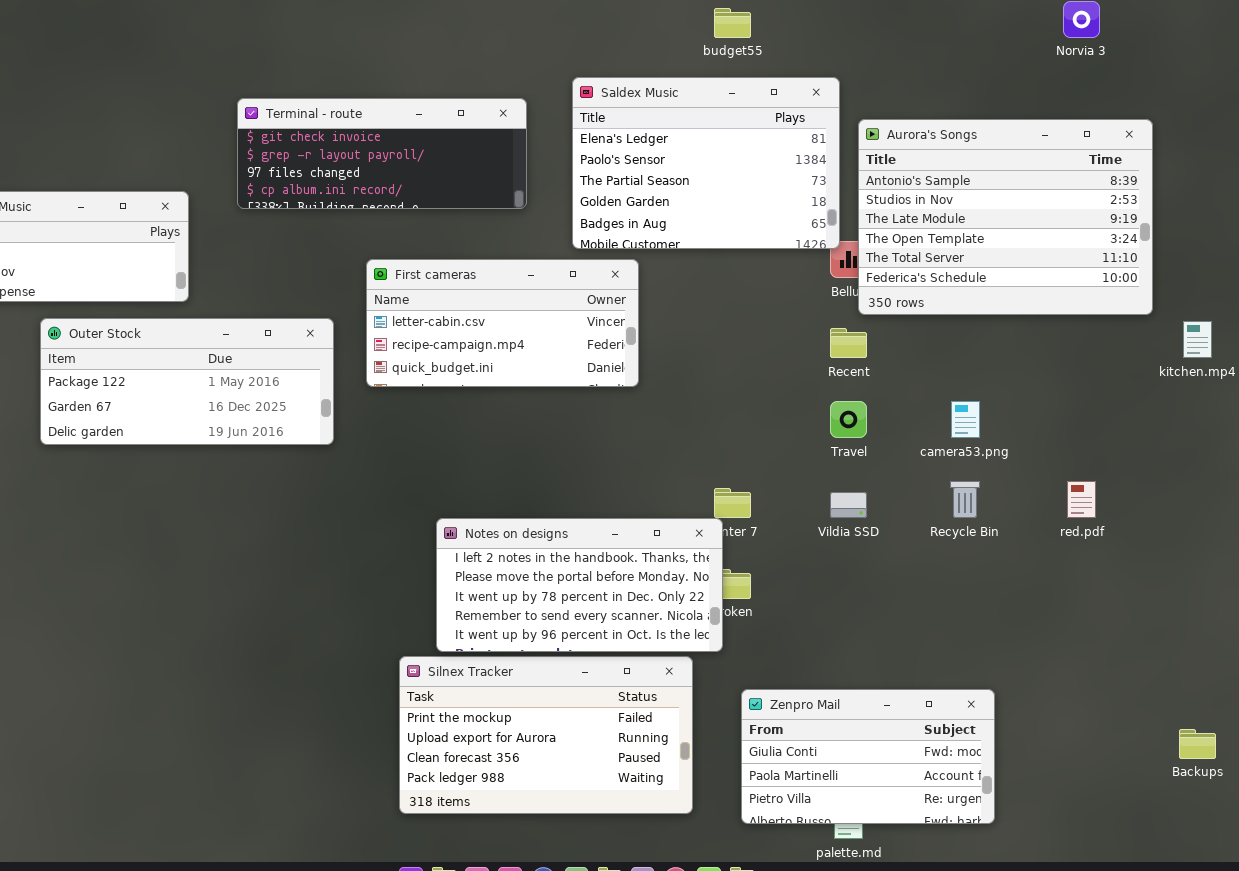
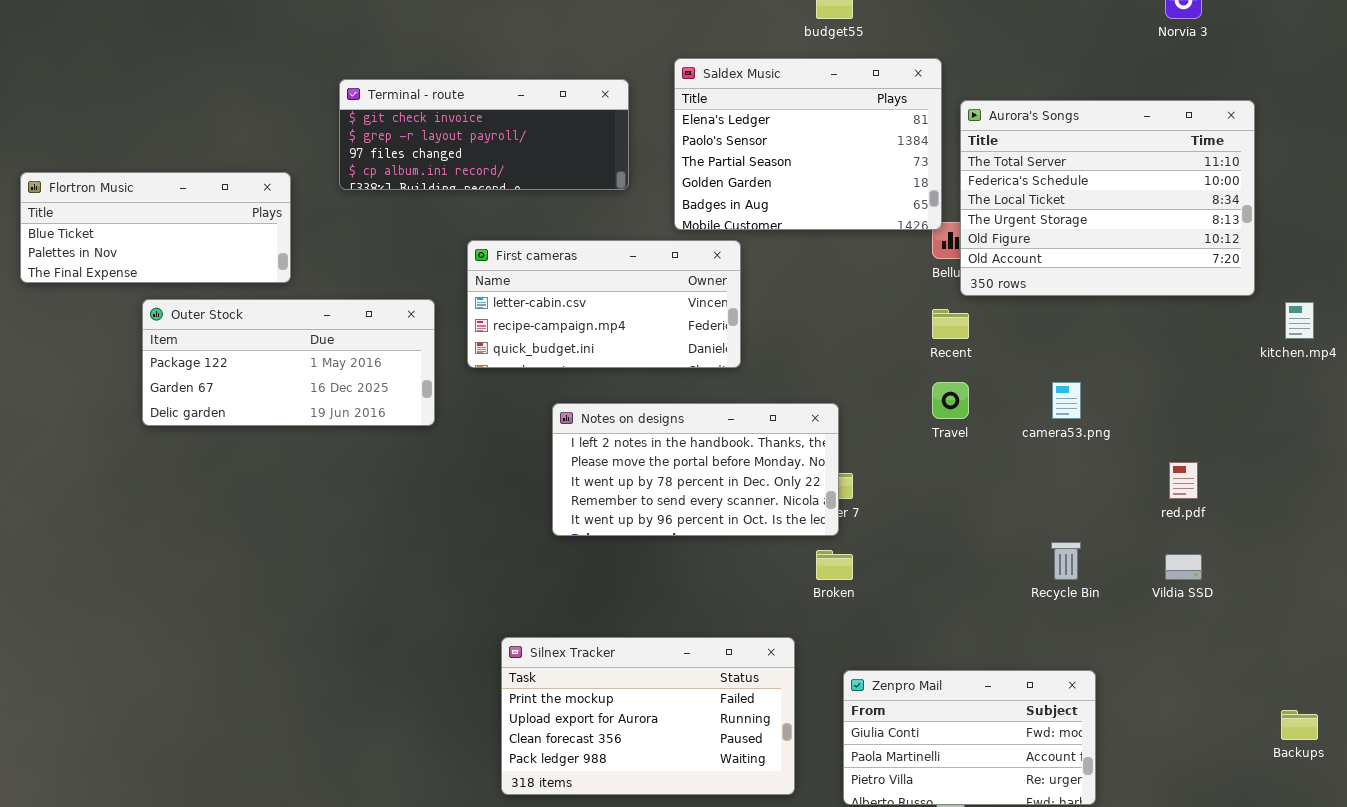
Aurora's Songs: [858,119,1153,315] -> [960,100,1255,296], scrolled down 4 rows
Recycle Bin: [950,481,980,518] -> [1051,542,1081,580], moved
Vildia SSD: [830,492,867,518] -> [1165,554,1202,580], moved
Notes on designs: [436,518,723,652] -> [552,403,839,536], moved

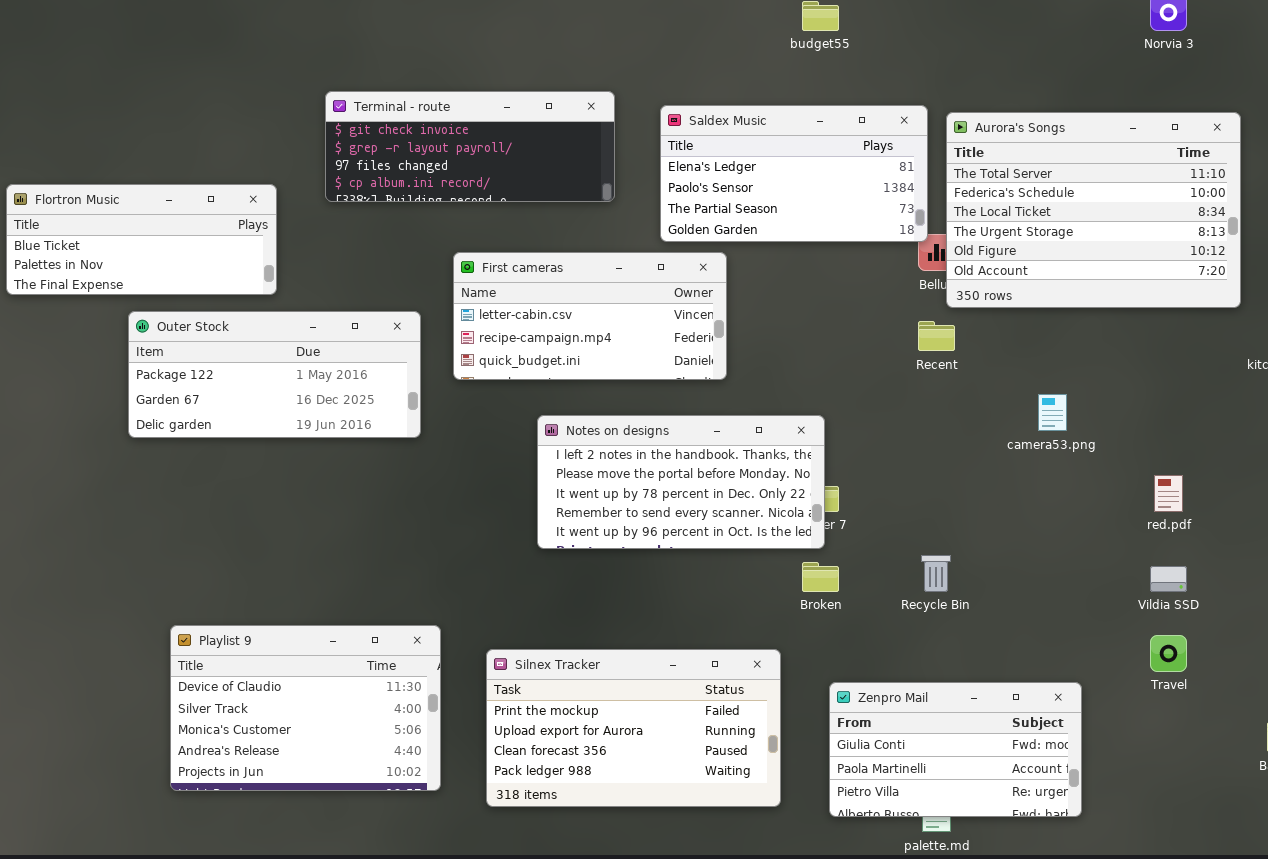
Saldex Music: [674,58,942,230] -> [660,105,928,242], resized
Travel: [932,382,969,419] -> [1150,635,1187,672], moved
Recycle Bin: [1051,542,1081,580] -> [921,555,951,592], moved
Playlist 9: none -> [170,625,441,791], opened

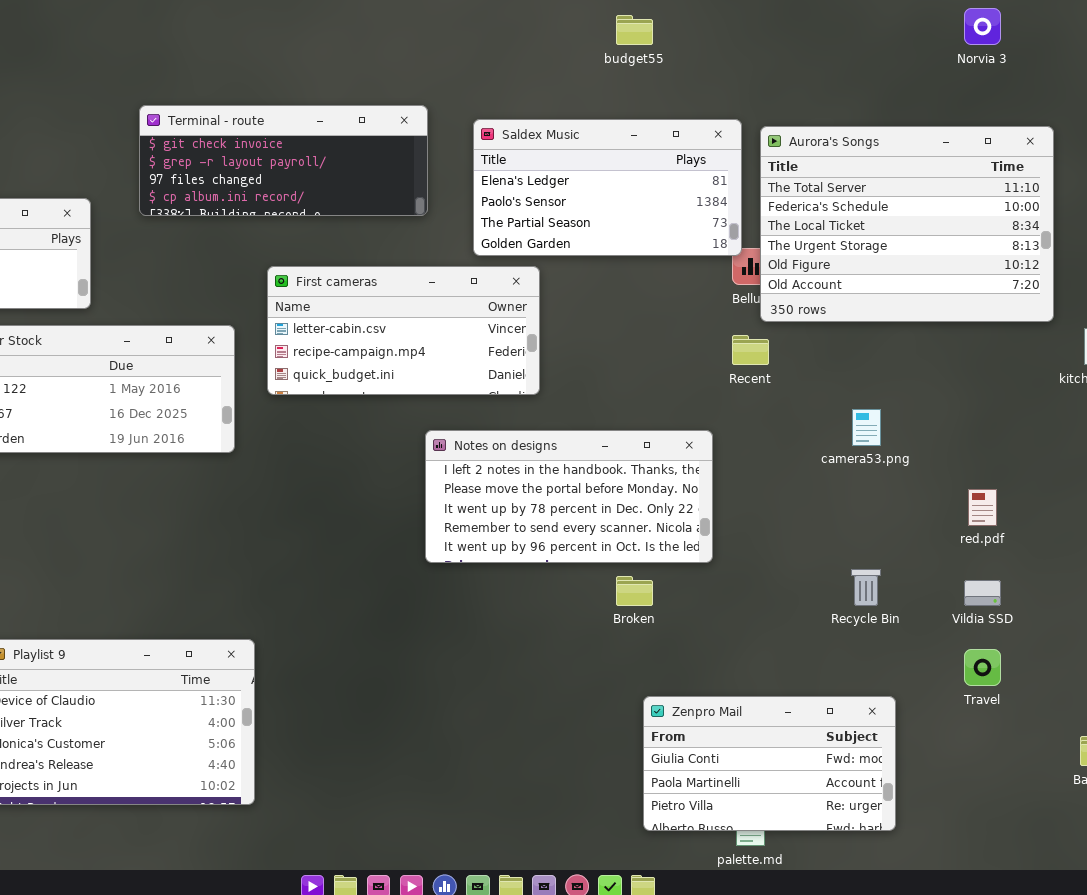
Notes on designs: [537,415,825,549] -> [425,430,713,563], moved
Recycle Bin: [921,555,951,592] -> [851,569,881,606], moved
Silnex Tracker: [486,649,781,807] -> none, closed

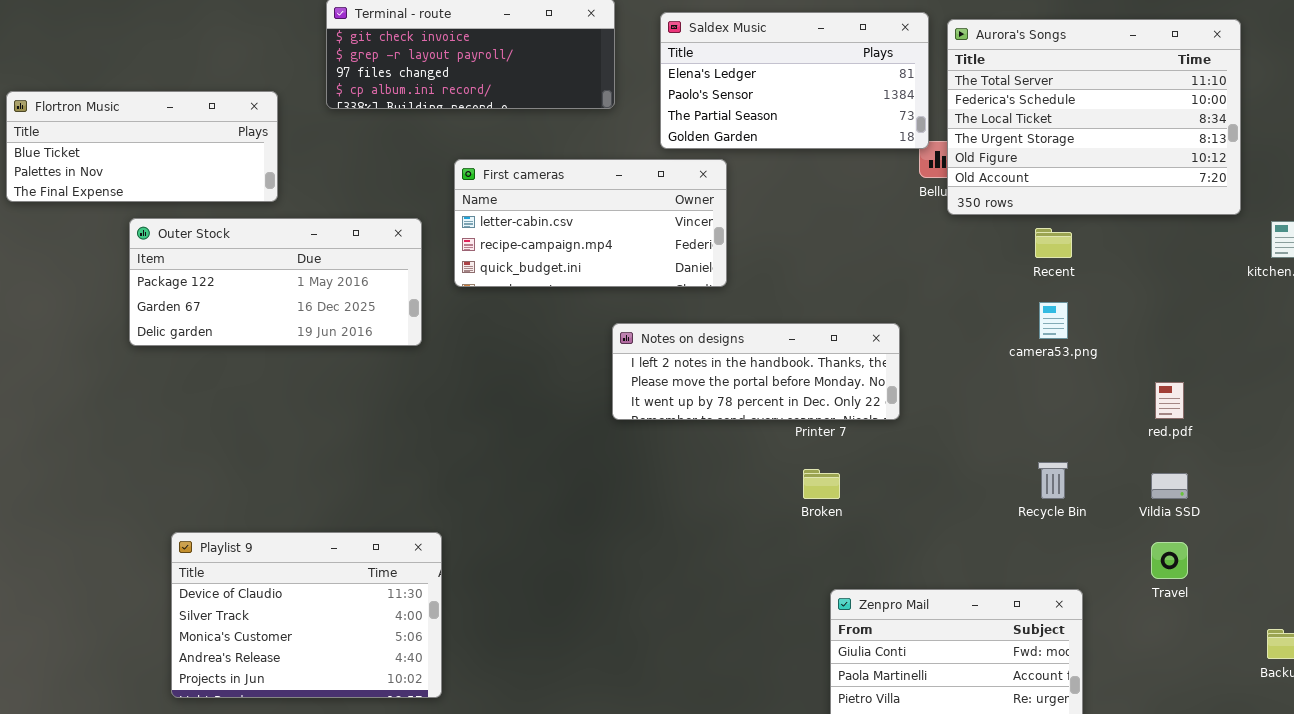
Recent: [732,335,769,365] -> [1035,228,1072,258], moved
Notes on designs: [425,430,713,563] -> [612,323,900,420], resized

